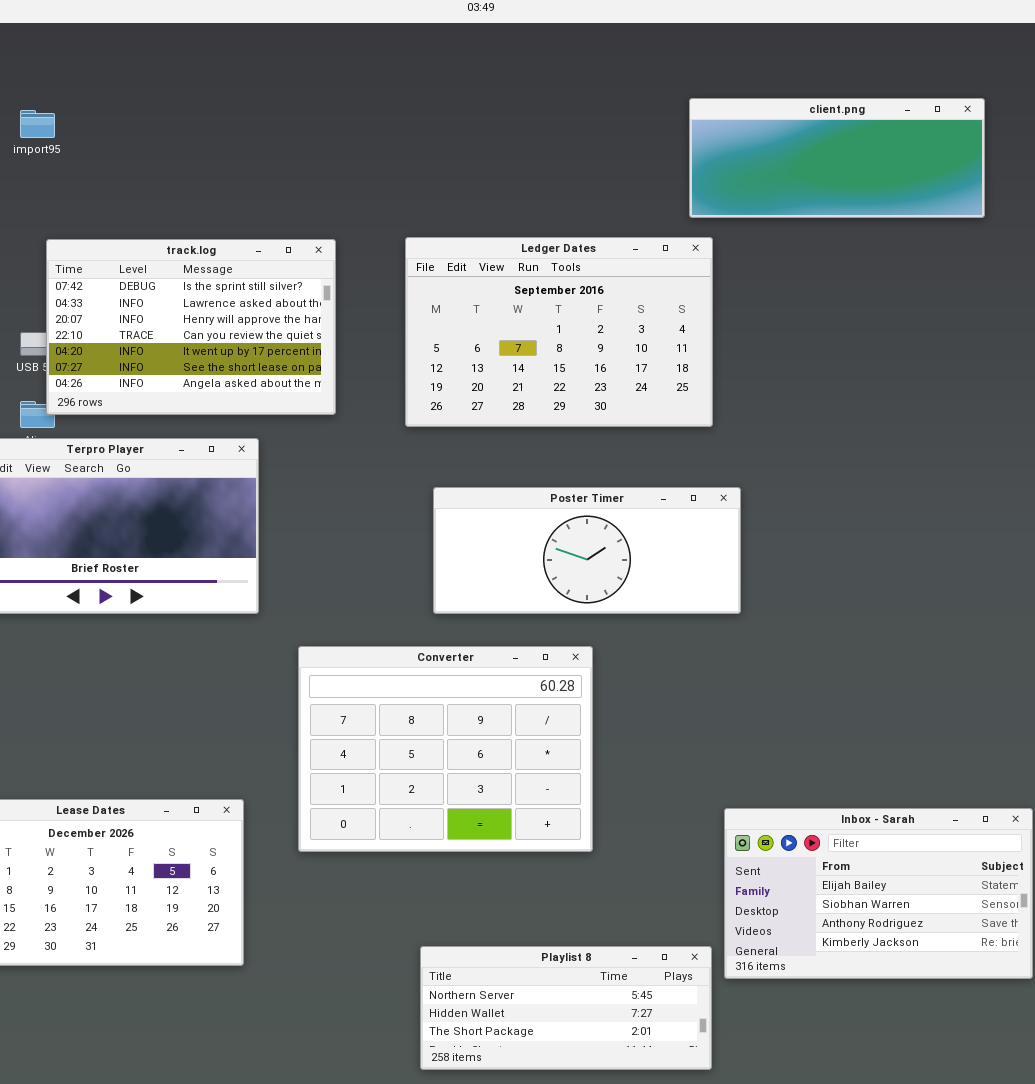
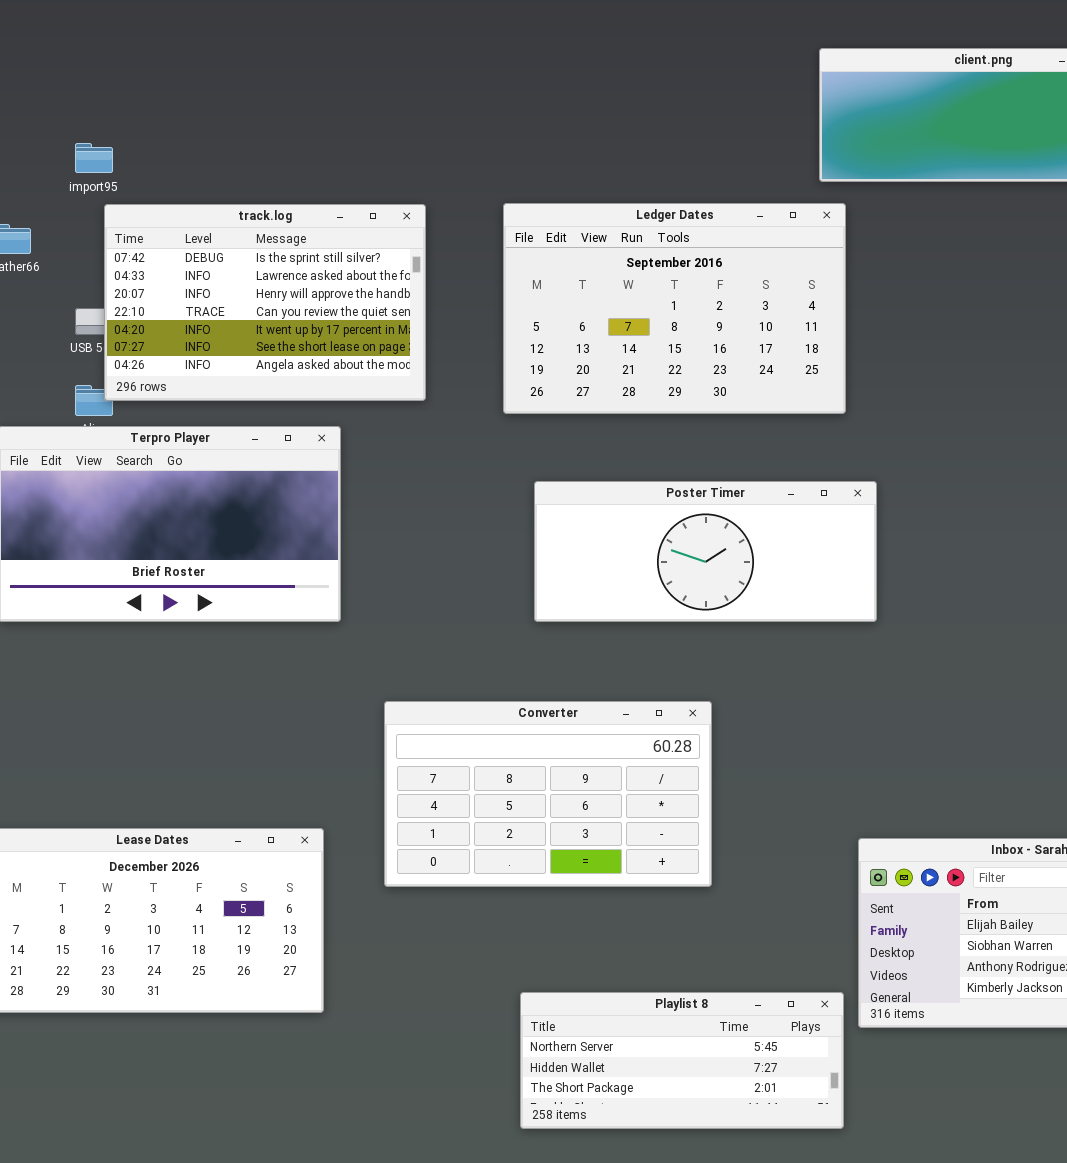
import95: [20,110,55,138] -> [75,143,113,173], moved
Converter: [298,646,593,852] -> [384,701,712,887], resized

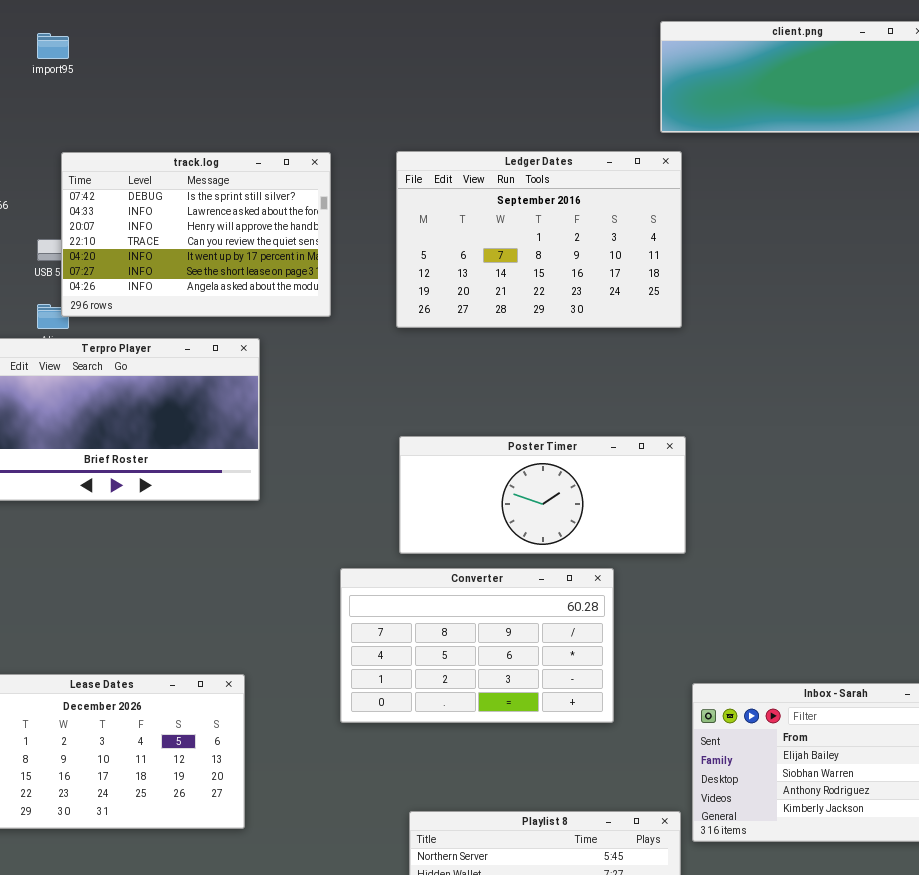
import95: [75,143,113,173] -> [37,33,69,59], moved
Poster Timer: [534,481,877,622] -> [399,436,686,554], moved
Converter: [384,701,712,887] -> [340,568,614,723], moved

